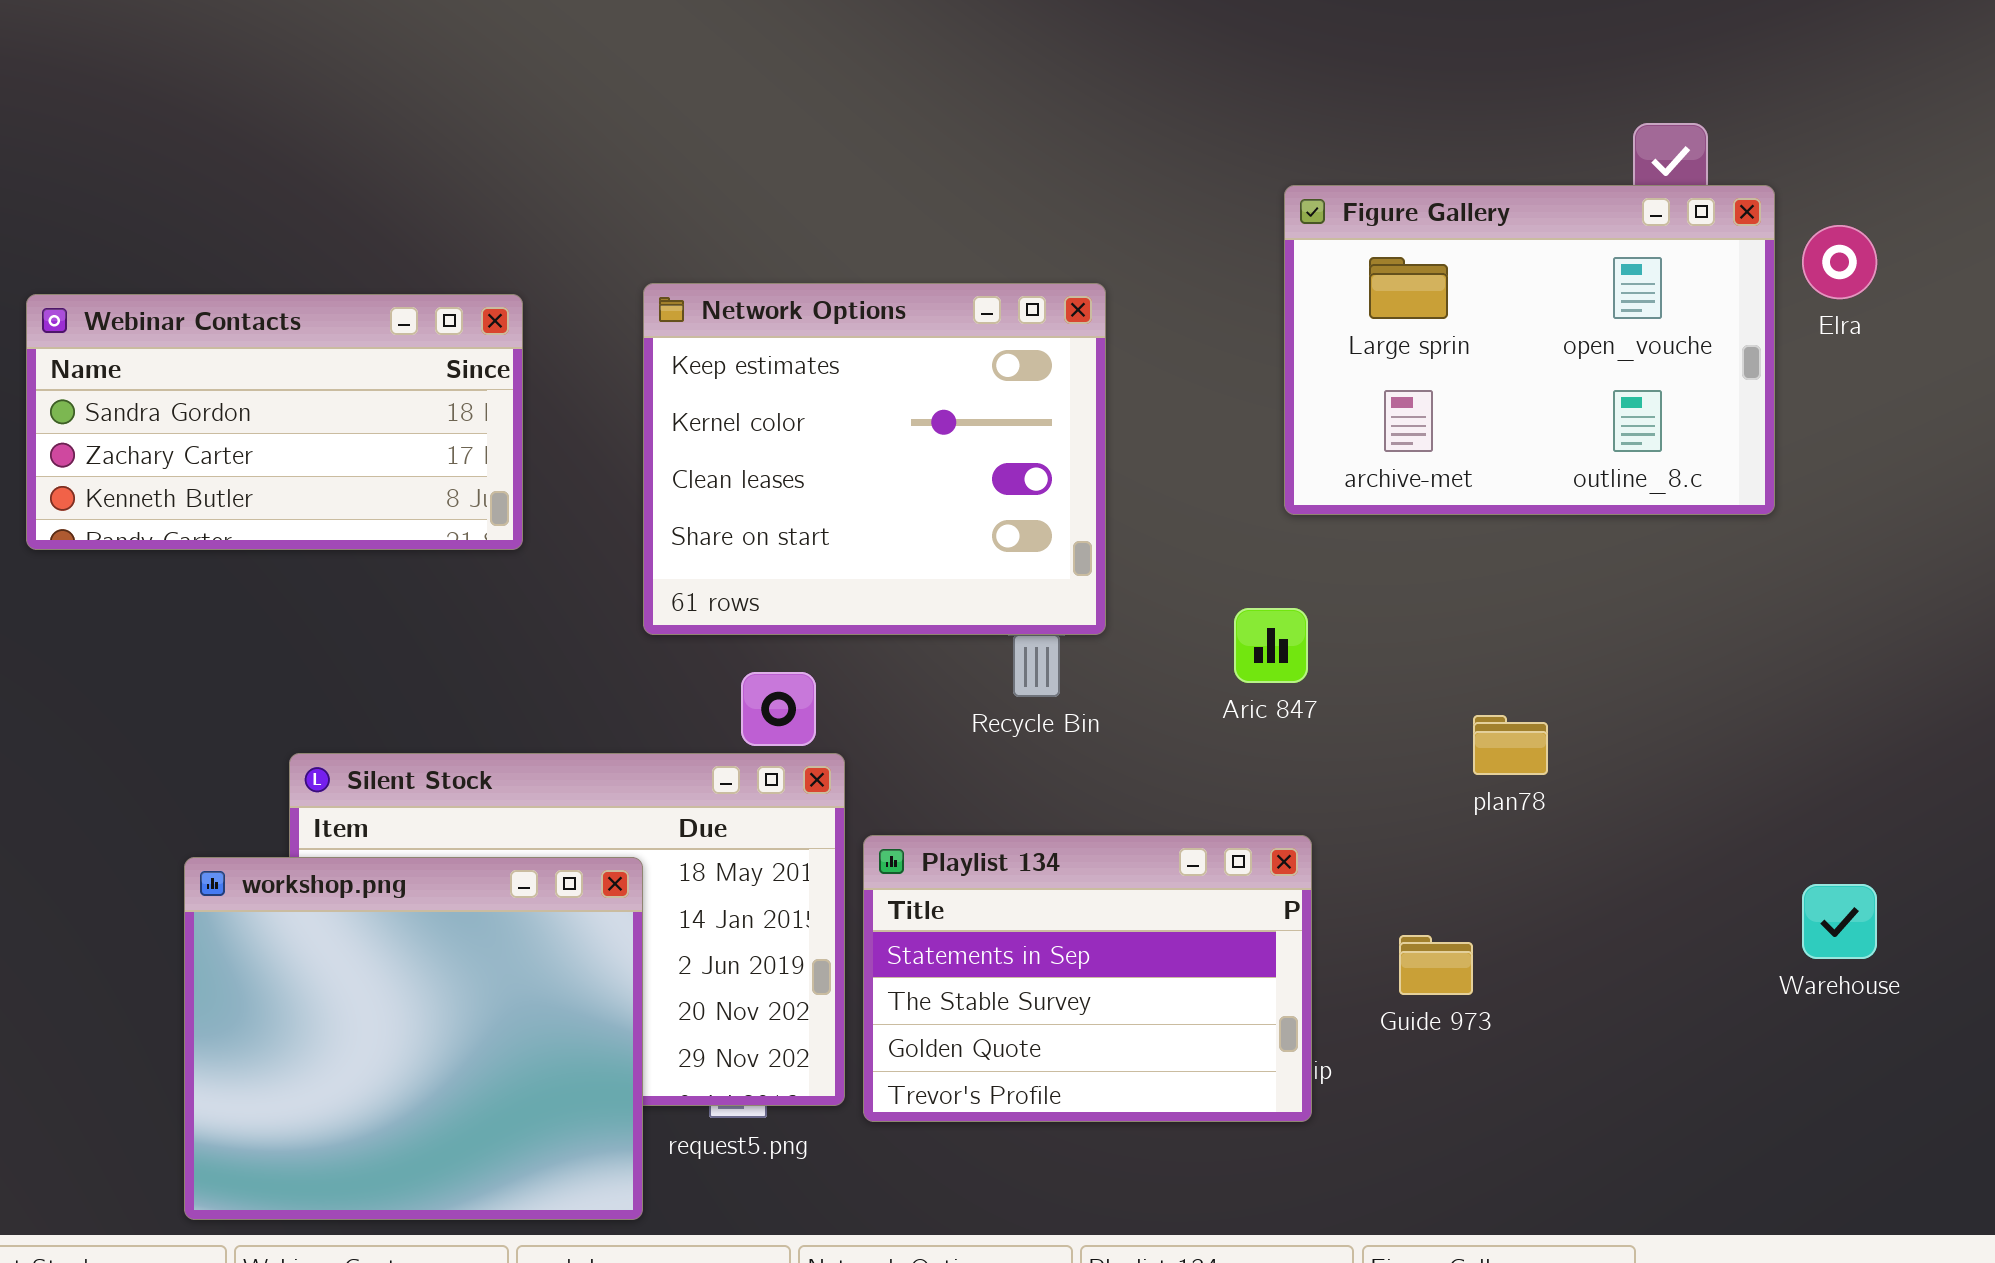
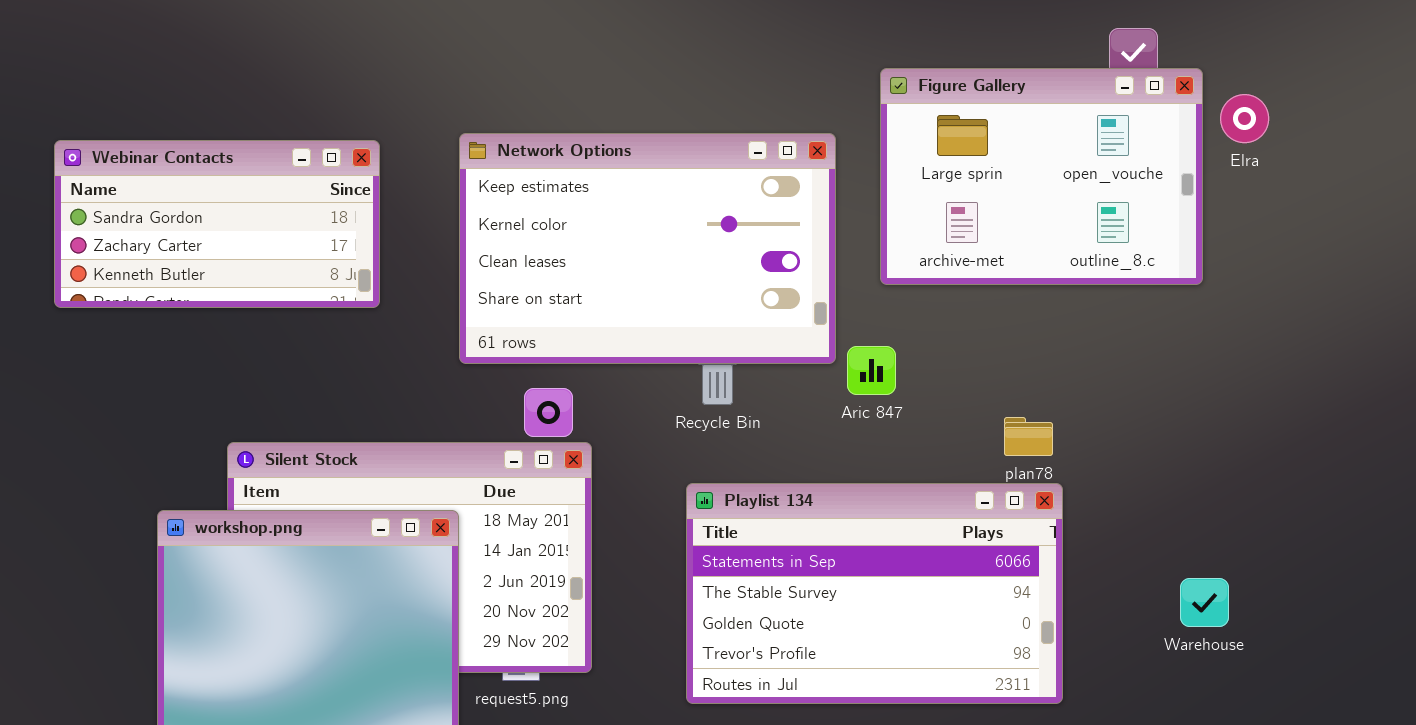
Network Options: [643,283,1106,635] -> [459,133,836,364], resized
Playlist 134: [863,835,1312,1122] -> [686,483,1063,704], moved, resized
Warehouse: [1802,884,1877,959] -> [1180,578,1229,627], moved

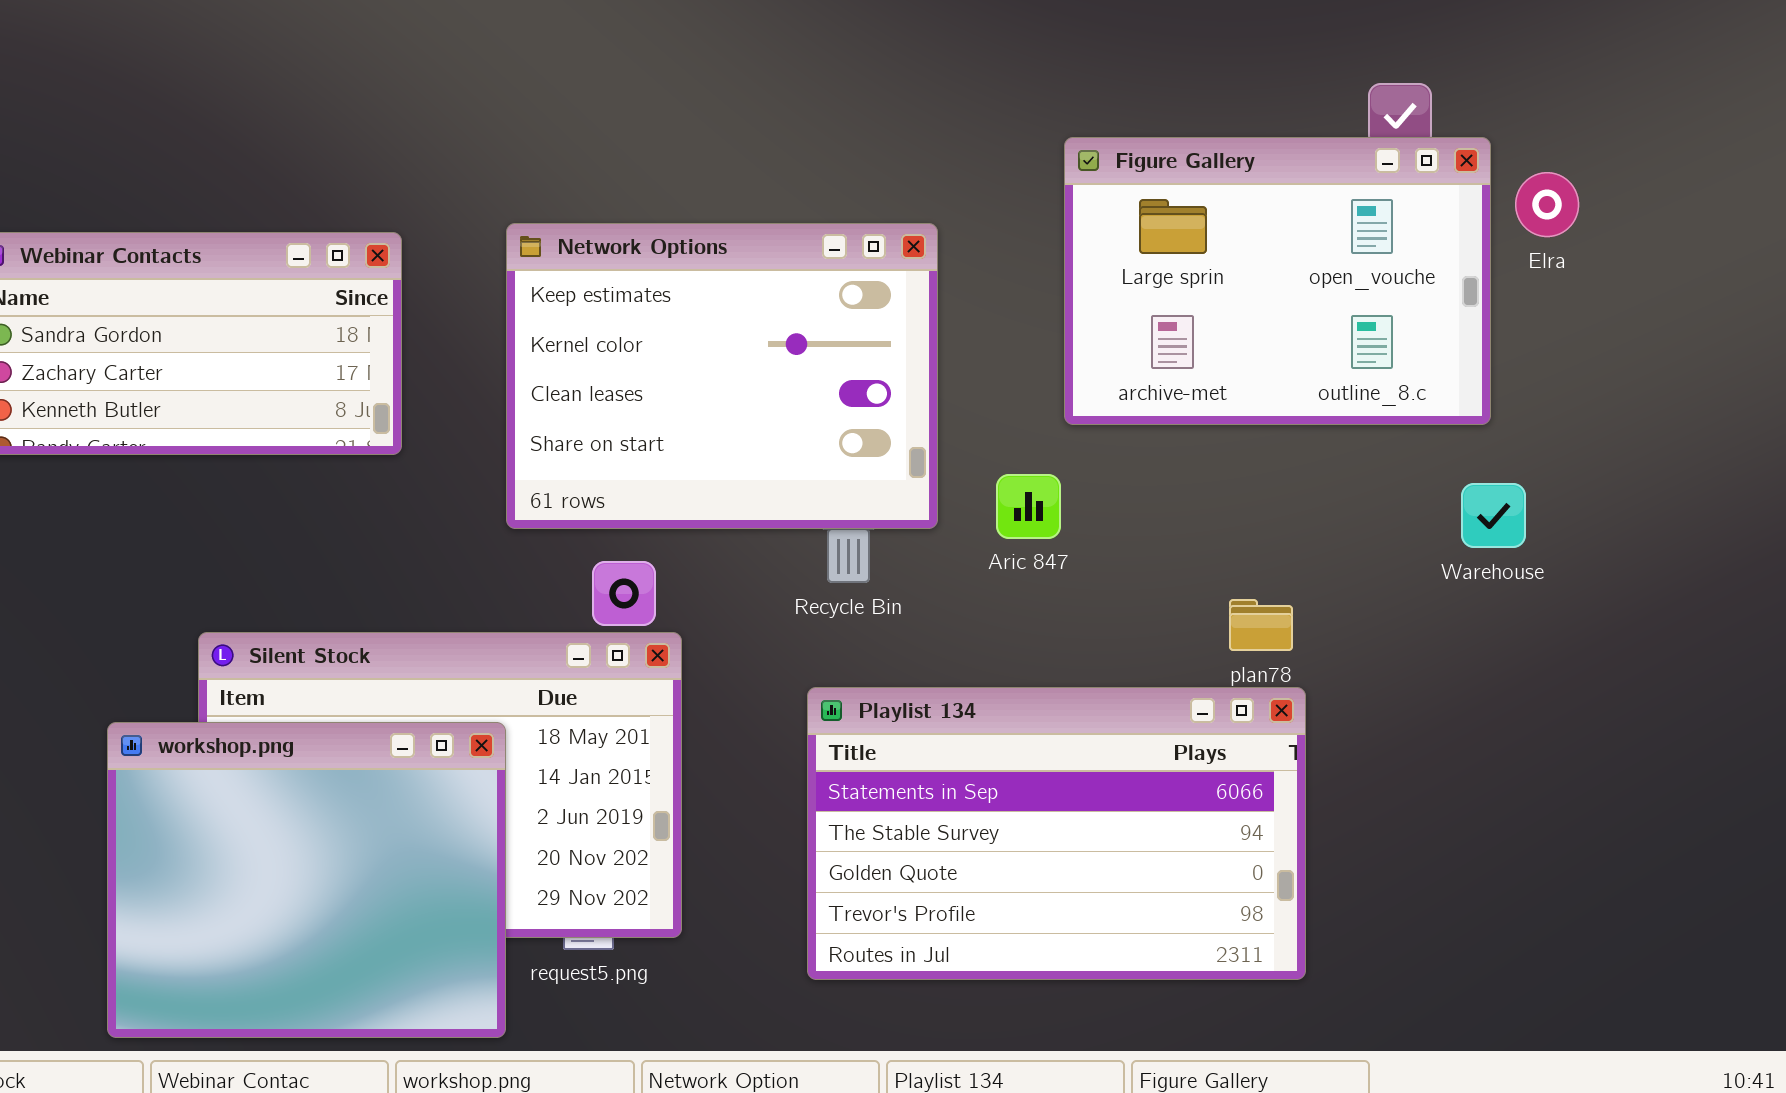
Network Options: [459,133,836,364] -> [506,223,938,529], resized
Aric 847: [847,346,896,395] -> [996,474,1061,539], moved
Warehouse: [1180,578,1229,627] -> [1461,483,1526,548], moved

